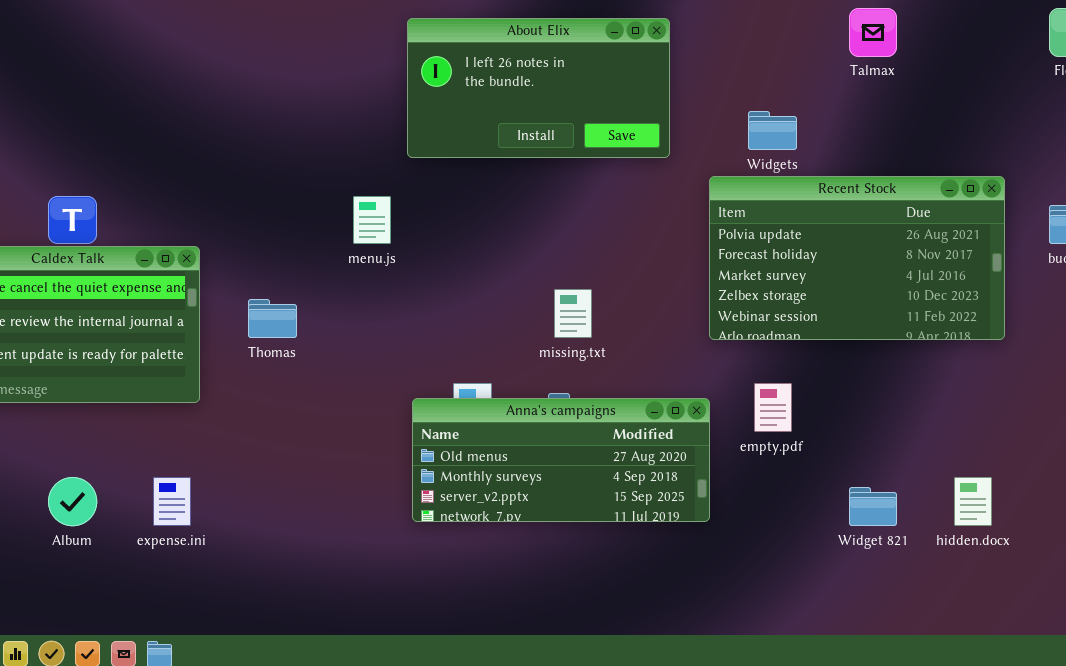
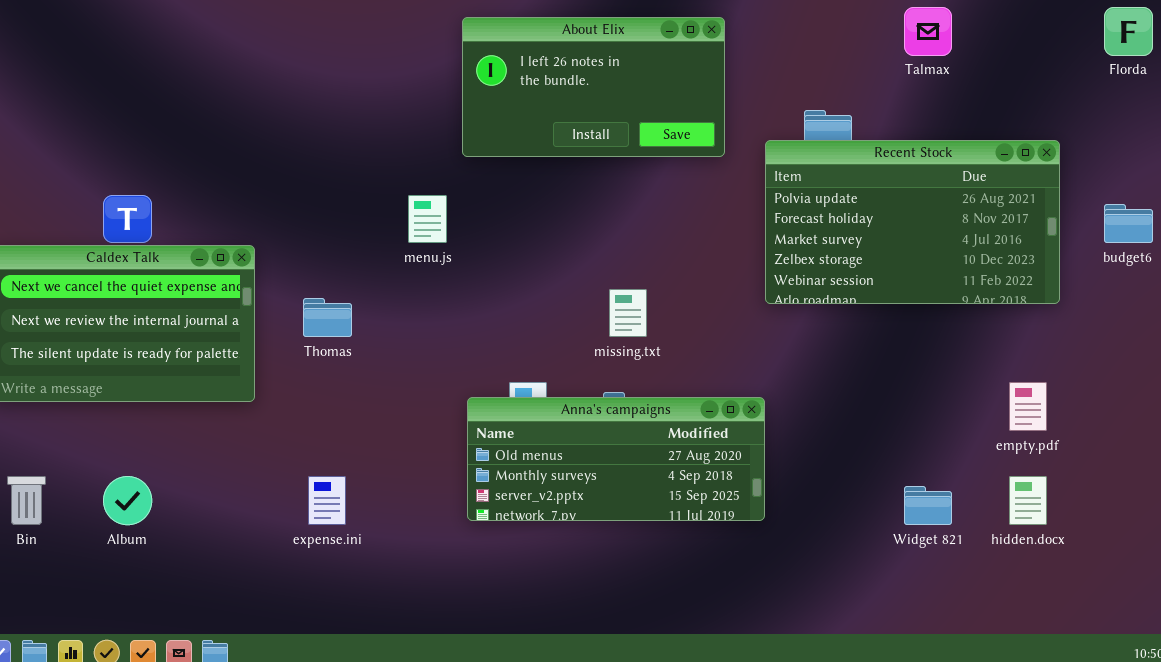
Recent Stock: [709,176,1005,340] -> [765,140,1060,304], moved
empty.pdf: [754,383,792,432] -> [1009,382,1047,431], moved
expense.ini: [153,477,191,526] -> [308,476,346,525], moved

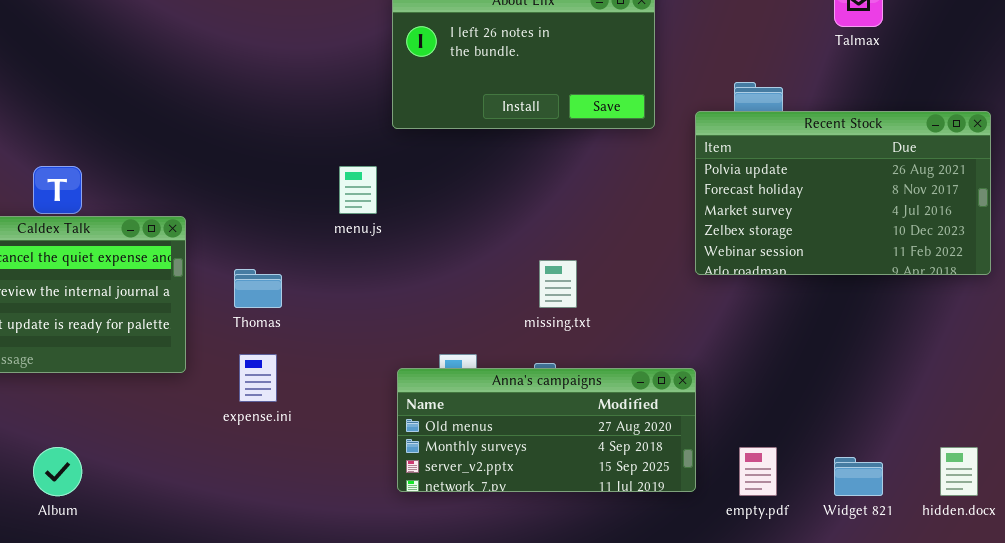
empty.pdf: [1009,382,1047,431] -> [739,447,777,496], moved
expense.ini: [308,476,346,525] -> [239,354,277,402], moved

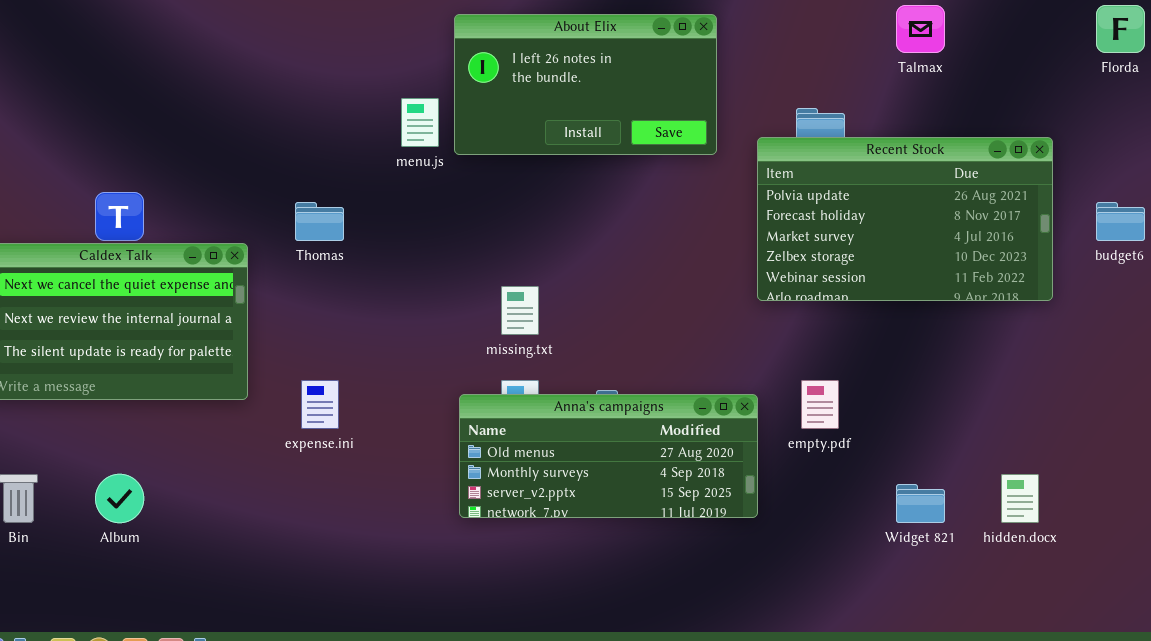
menu.js: [339,166,377,214] -> [401,98,439,147], moved
missing.txt: [539,260,577,308] -> [501,286,539,335], moved
Thomas: [234,269,282,308] -> [295,202,344,241], moved
empty.pdf: [739,447,777,496] -> [801,380,839,429], moved

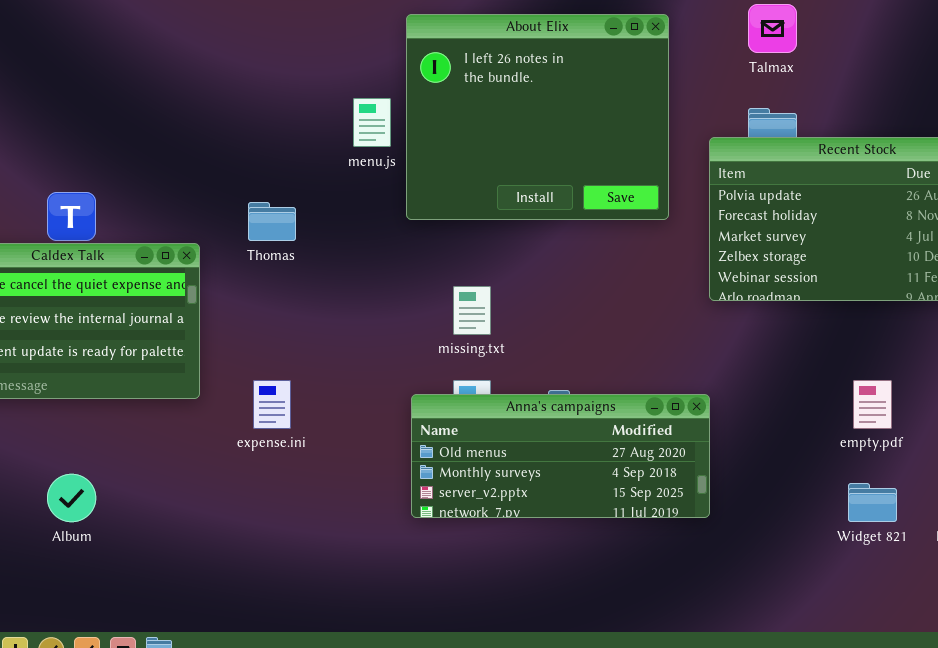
Talmax: [896,5,945,53] -> [748,4,797,53], moved
About Elix: [454,14,717,155] -> [406,14,669,220], resized
empty.pdf: [801,380,839,429] -> [853,380,892,429], moved

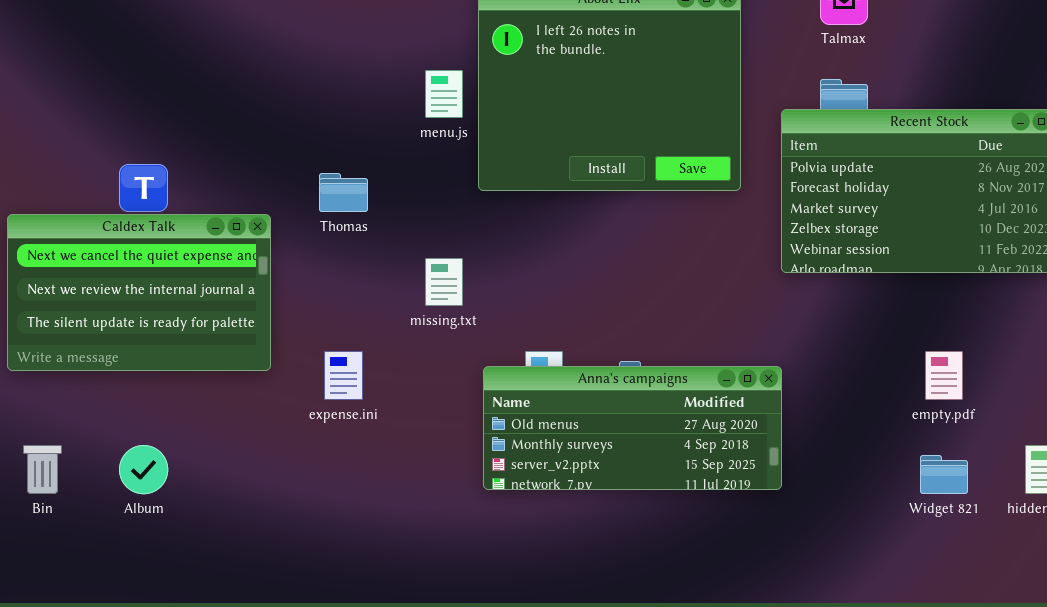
missing.txt: [453,286,491,335] -> [425,258,463,306], moved

